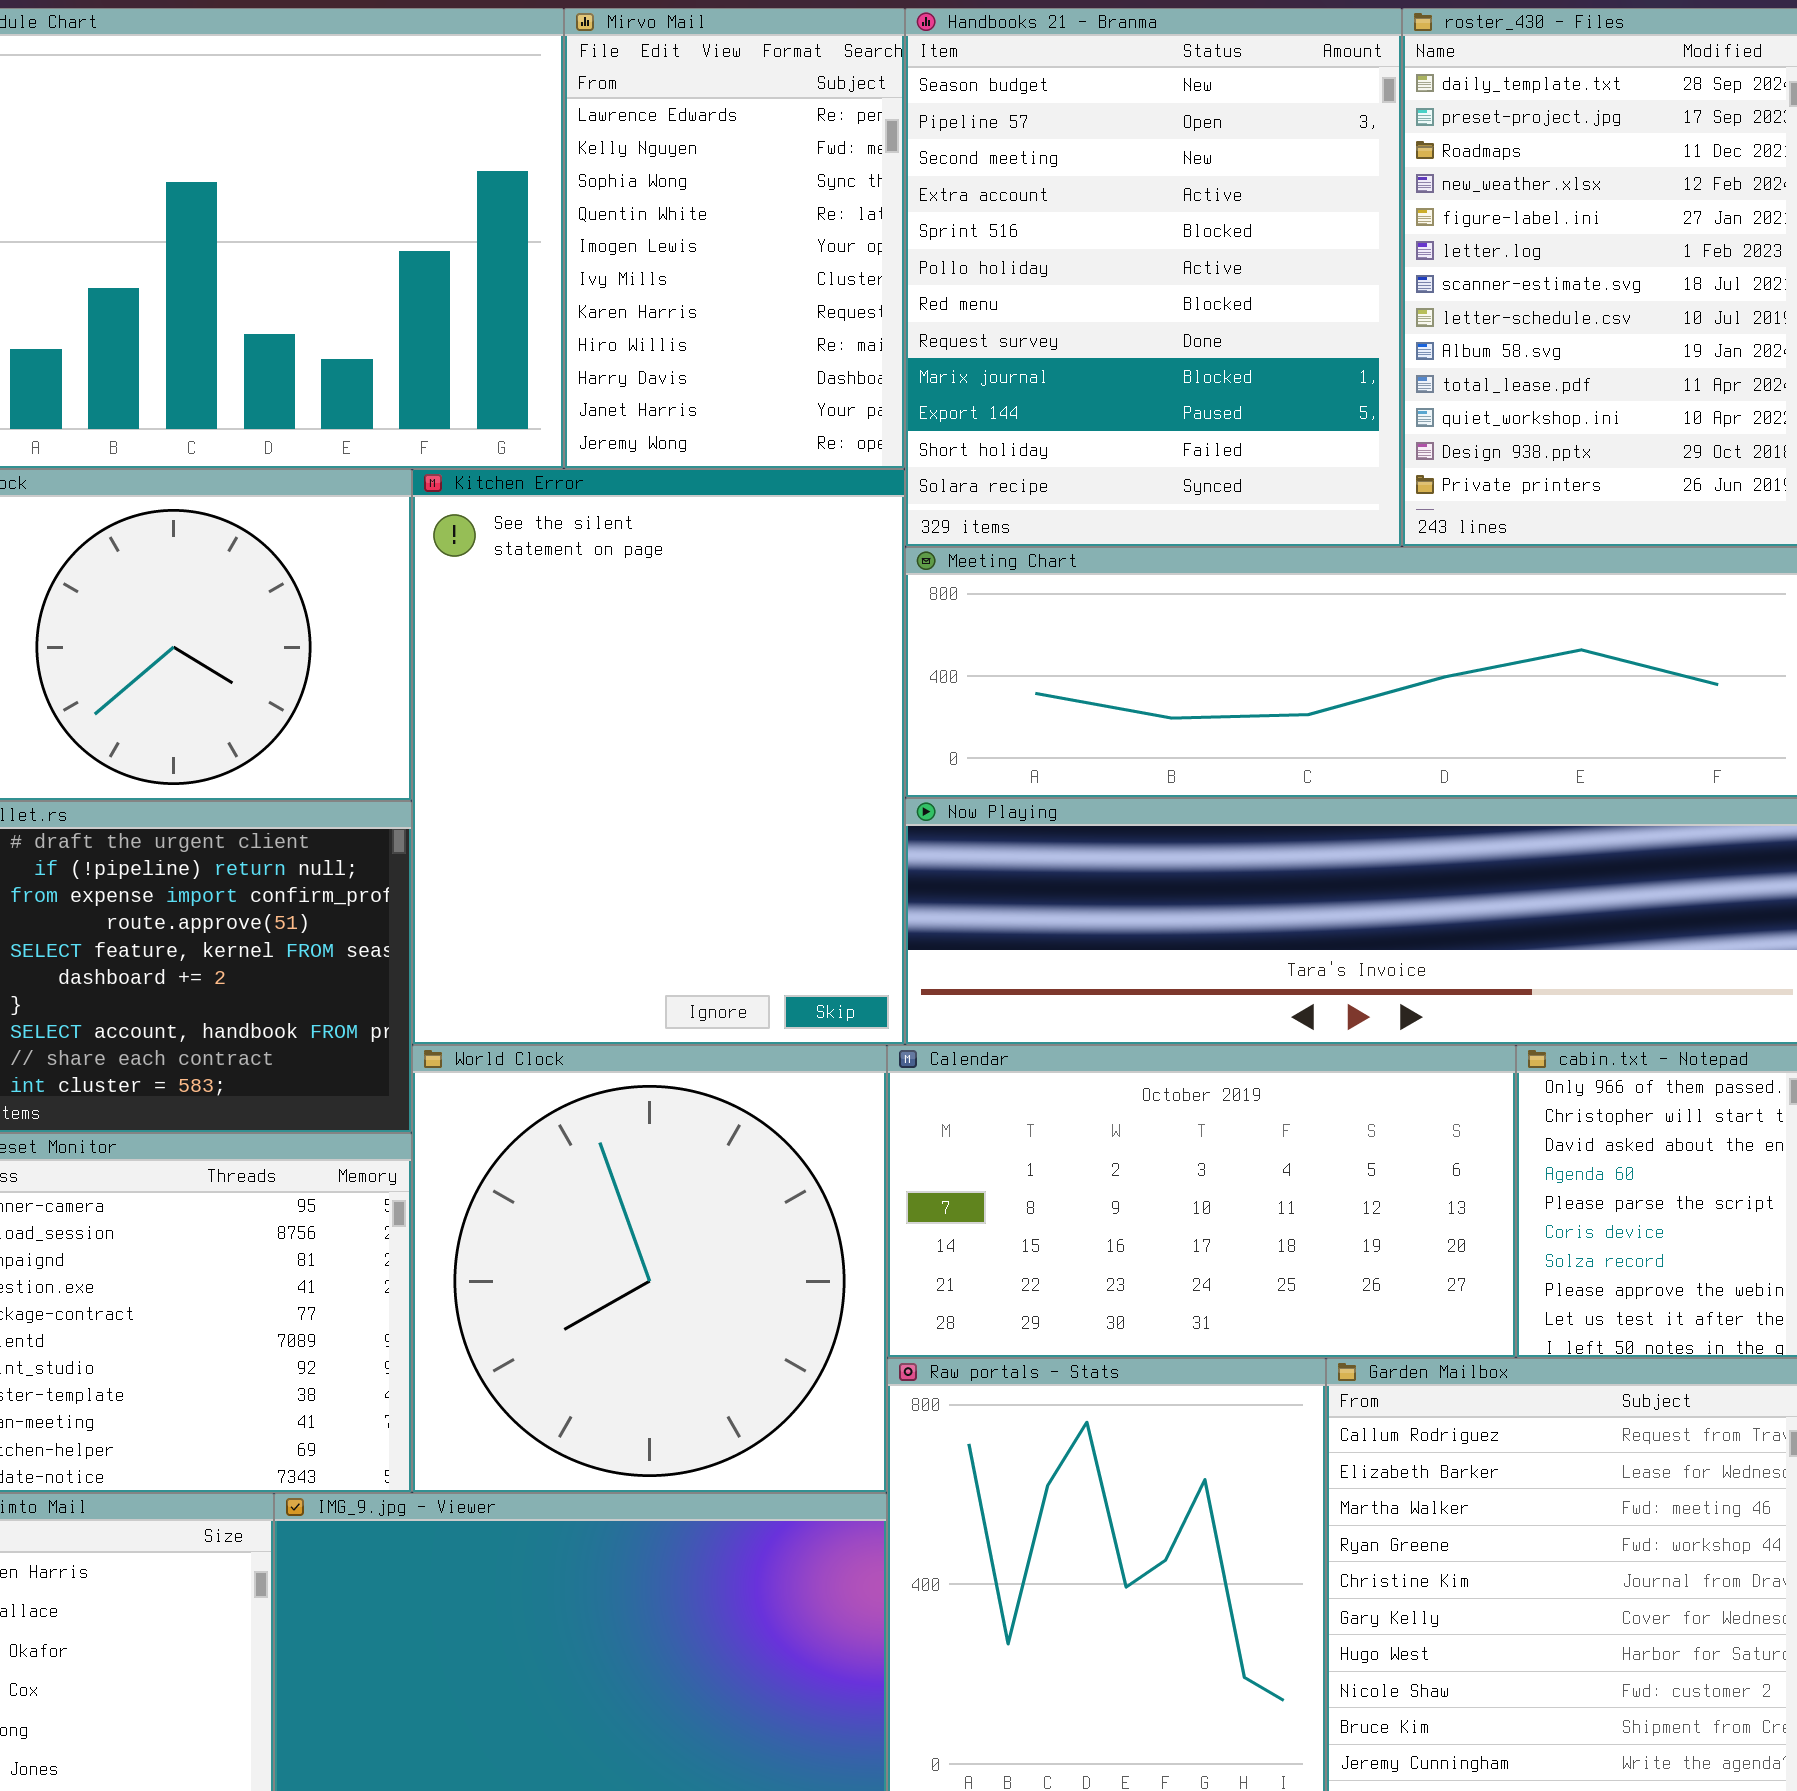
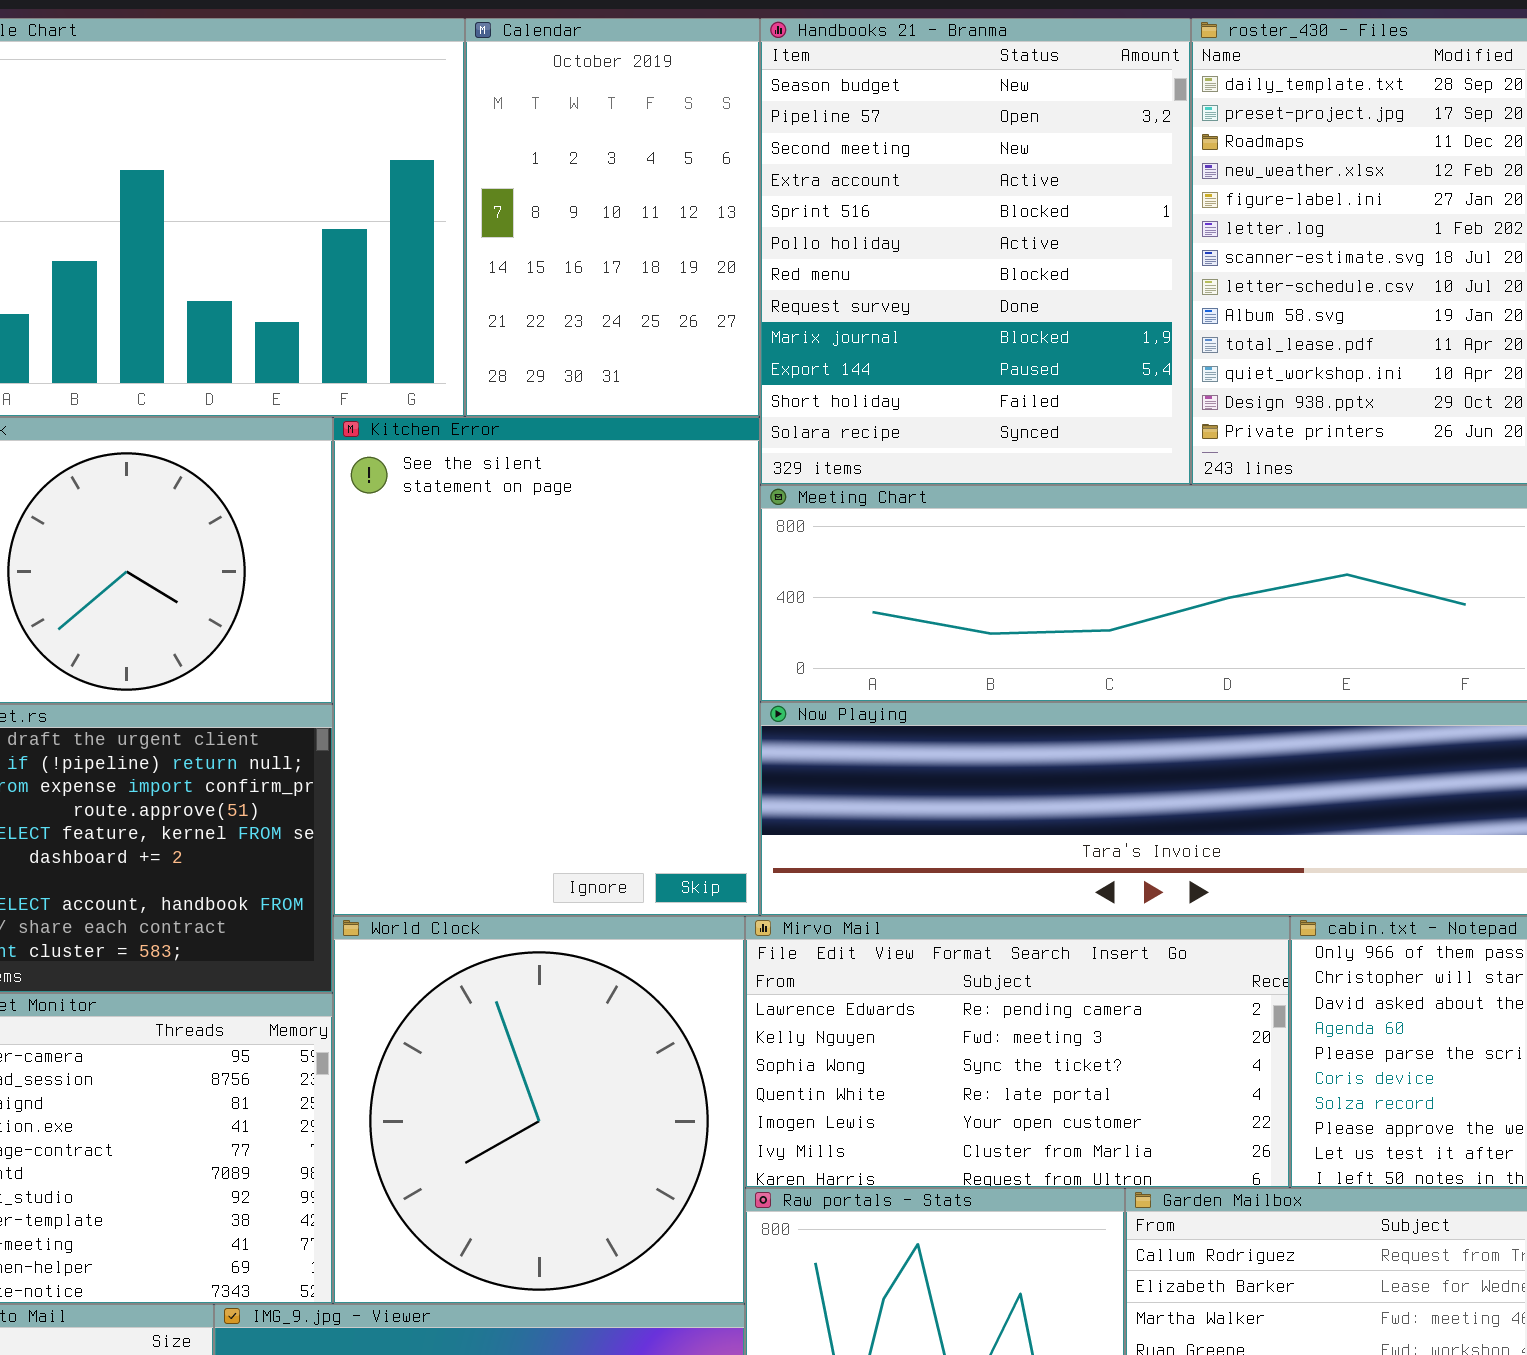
Mirvo Mail: [564,8,905,469] -> [745,916,1290,1188], moved, resized
Calendar: [887,1045,1516,1358] -> [465,18,760,417], moved, resized

